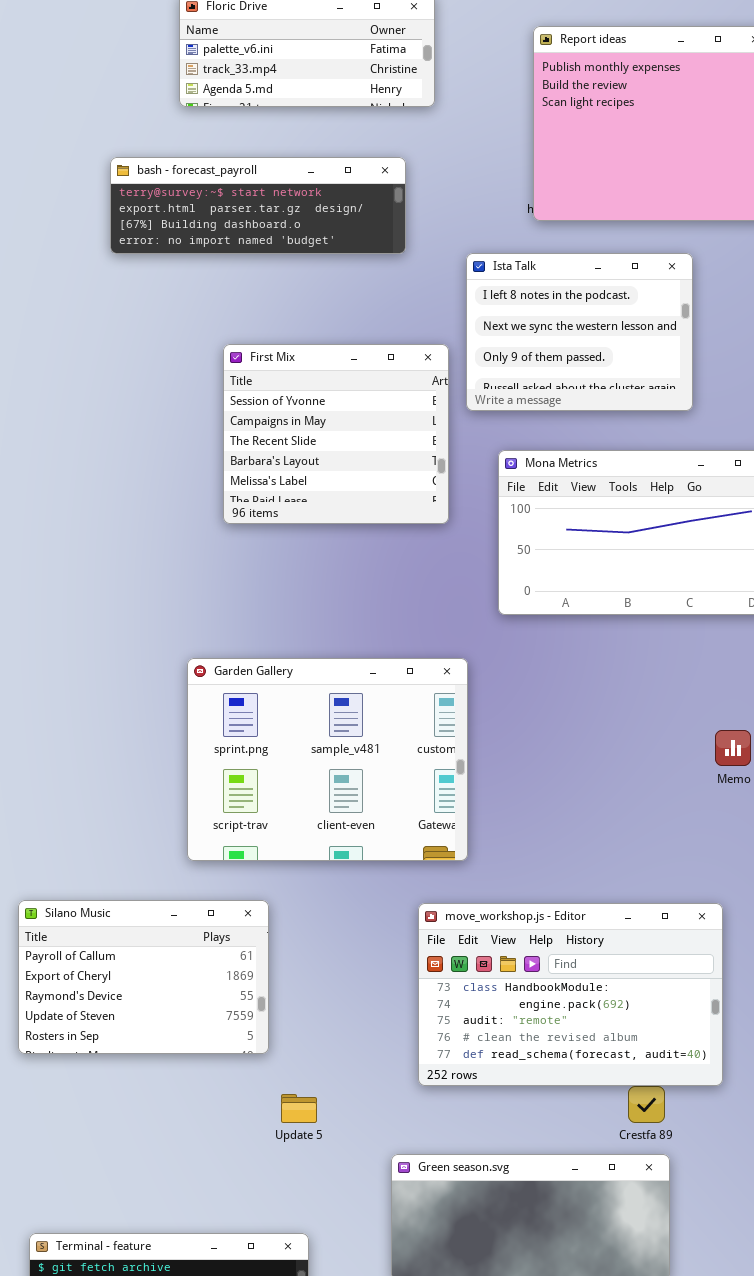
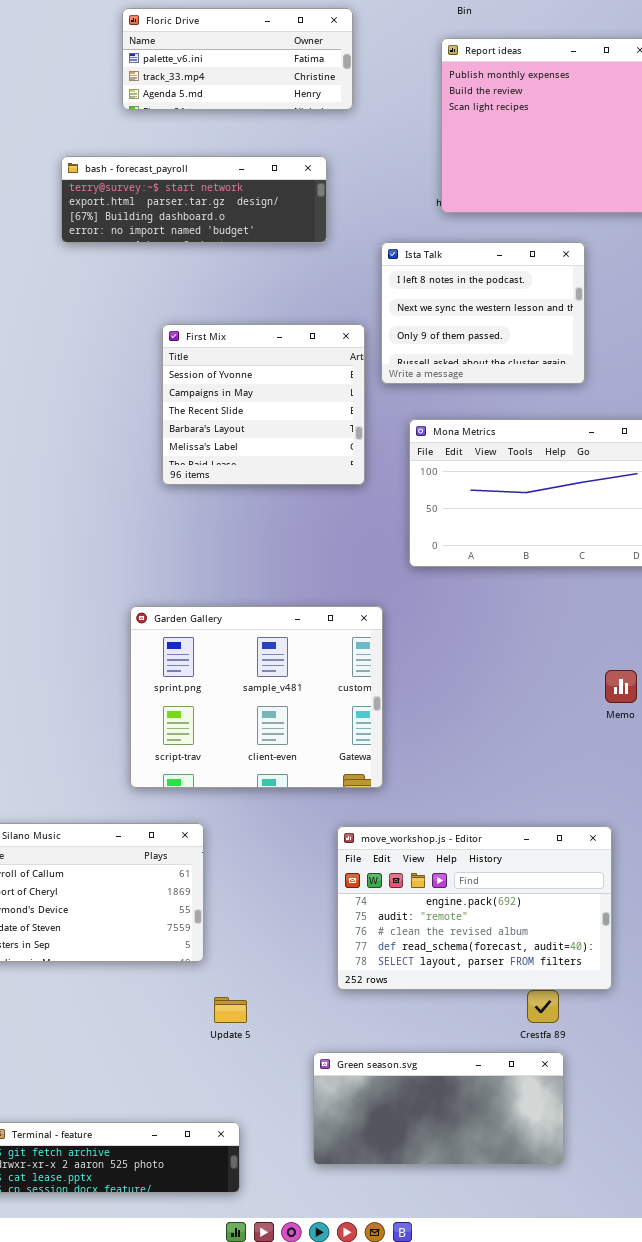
move_workshop.js - Editor: [418,903,723,1086] -> [337,826,612,990], scrolled down 1 row

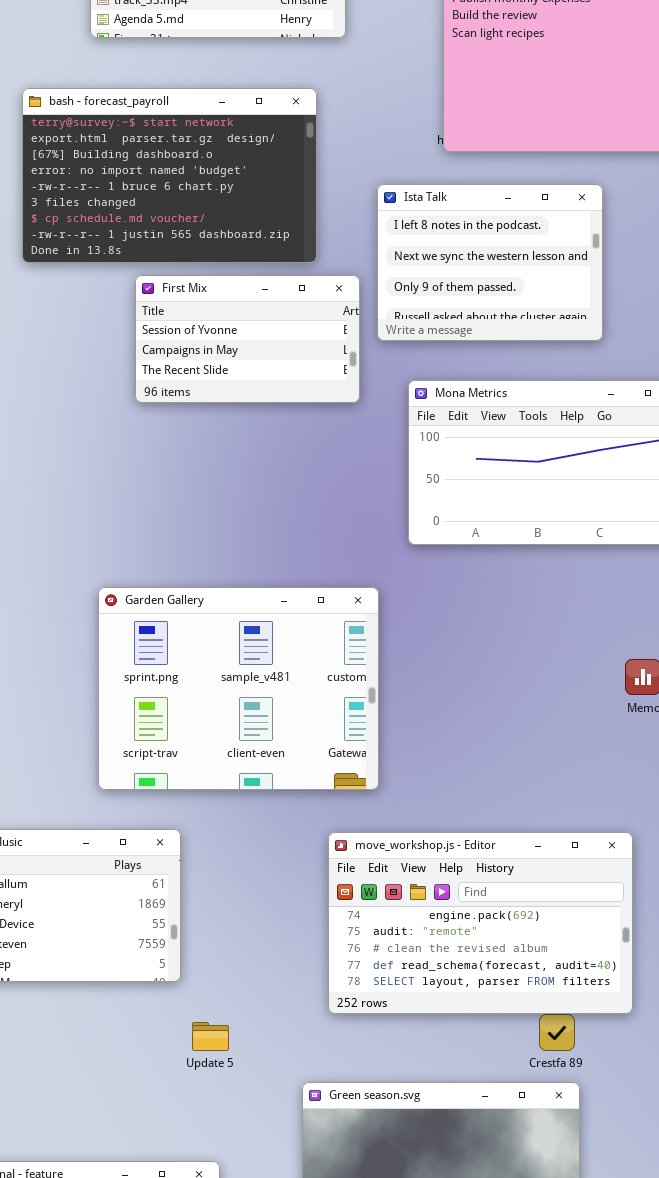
bash - forecast_payroll: [61,156,327,243] -> [22,88,317,263], resized
First Mix: [162,324,365,485] -> [135,275,360,403], resized

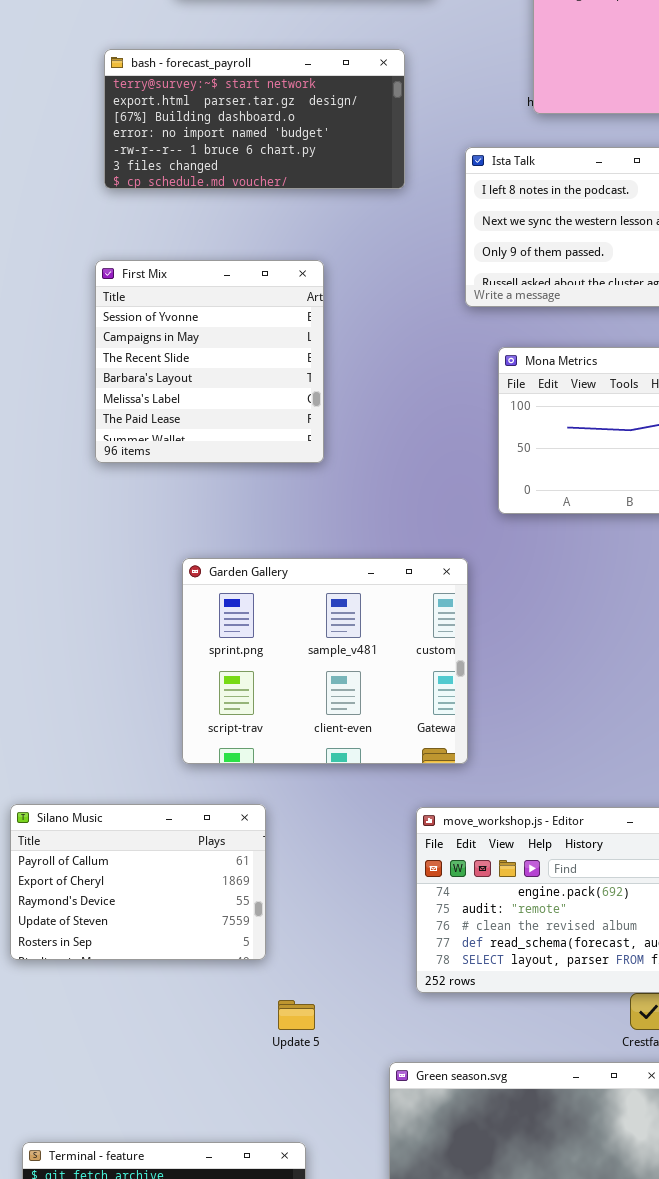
bash - forecast_payroll: [22,88,317,263] -> [104,49,405,189], resized
First Mix: [135,275,360,403] -> [95,260,324,463], moved, resized

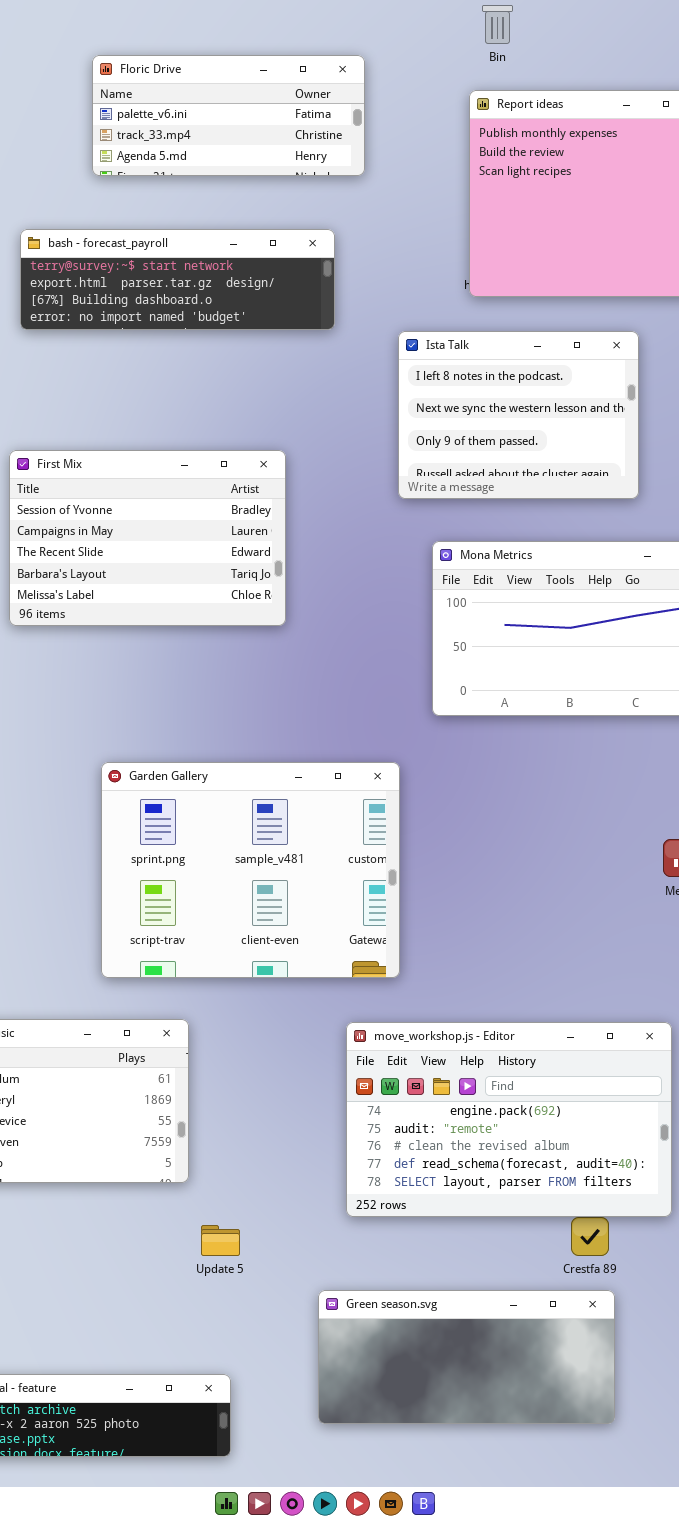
bash - forecast_payroll: [104,49,405,189] -> [20,229,335,330], resized
First Mix: [95,260,324,463] -> [9,450,286,626], resized

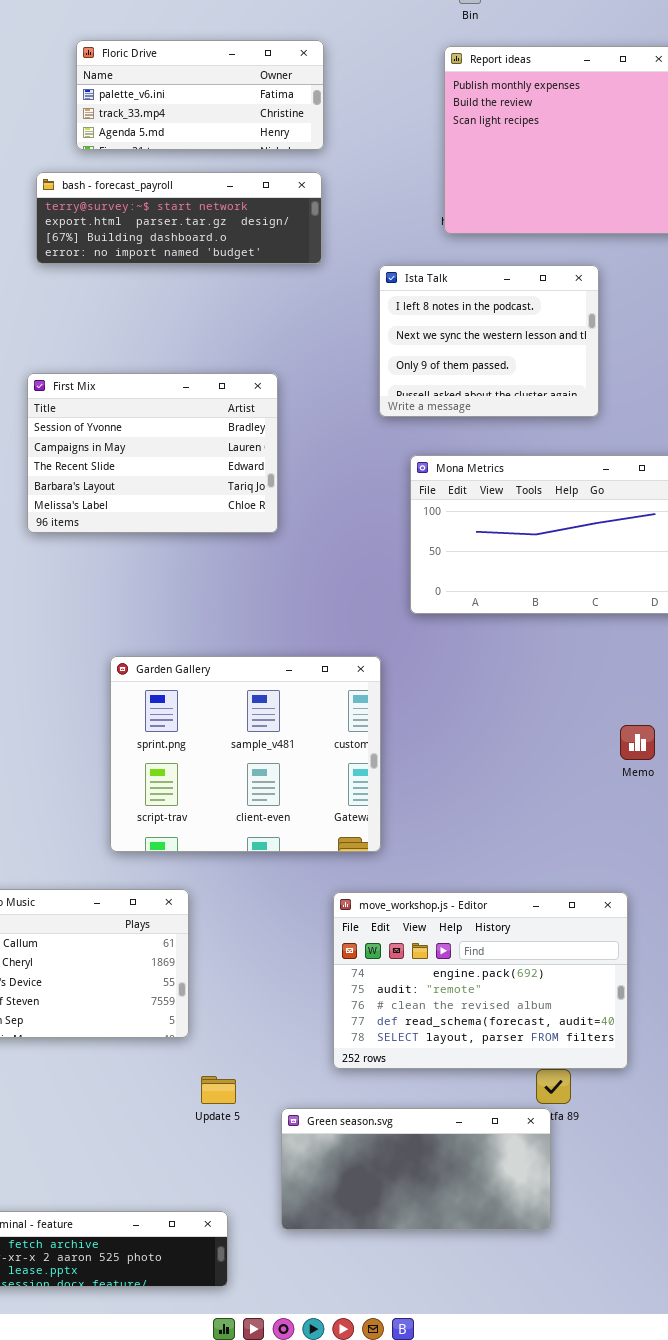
Floric Drive: [92,55,365,176] -> [76,40,324,150], moved
Green season.svg: [318,1290,615,1424] -> [281,1108,551,1230], moved

